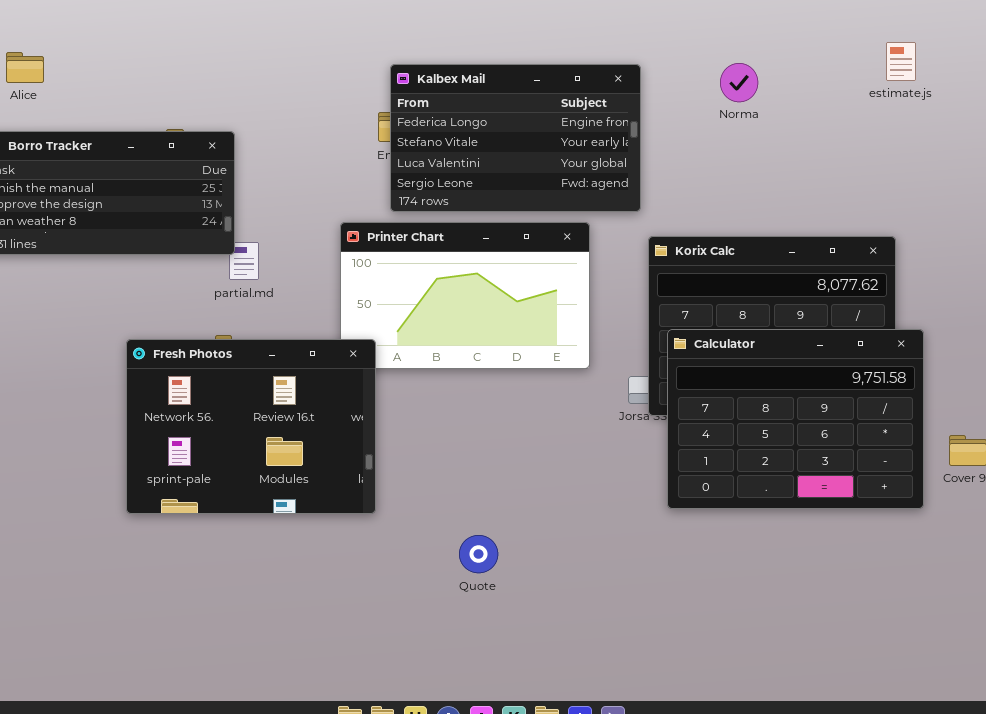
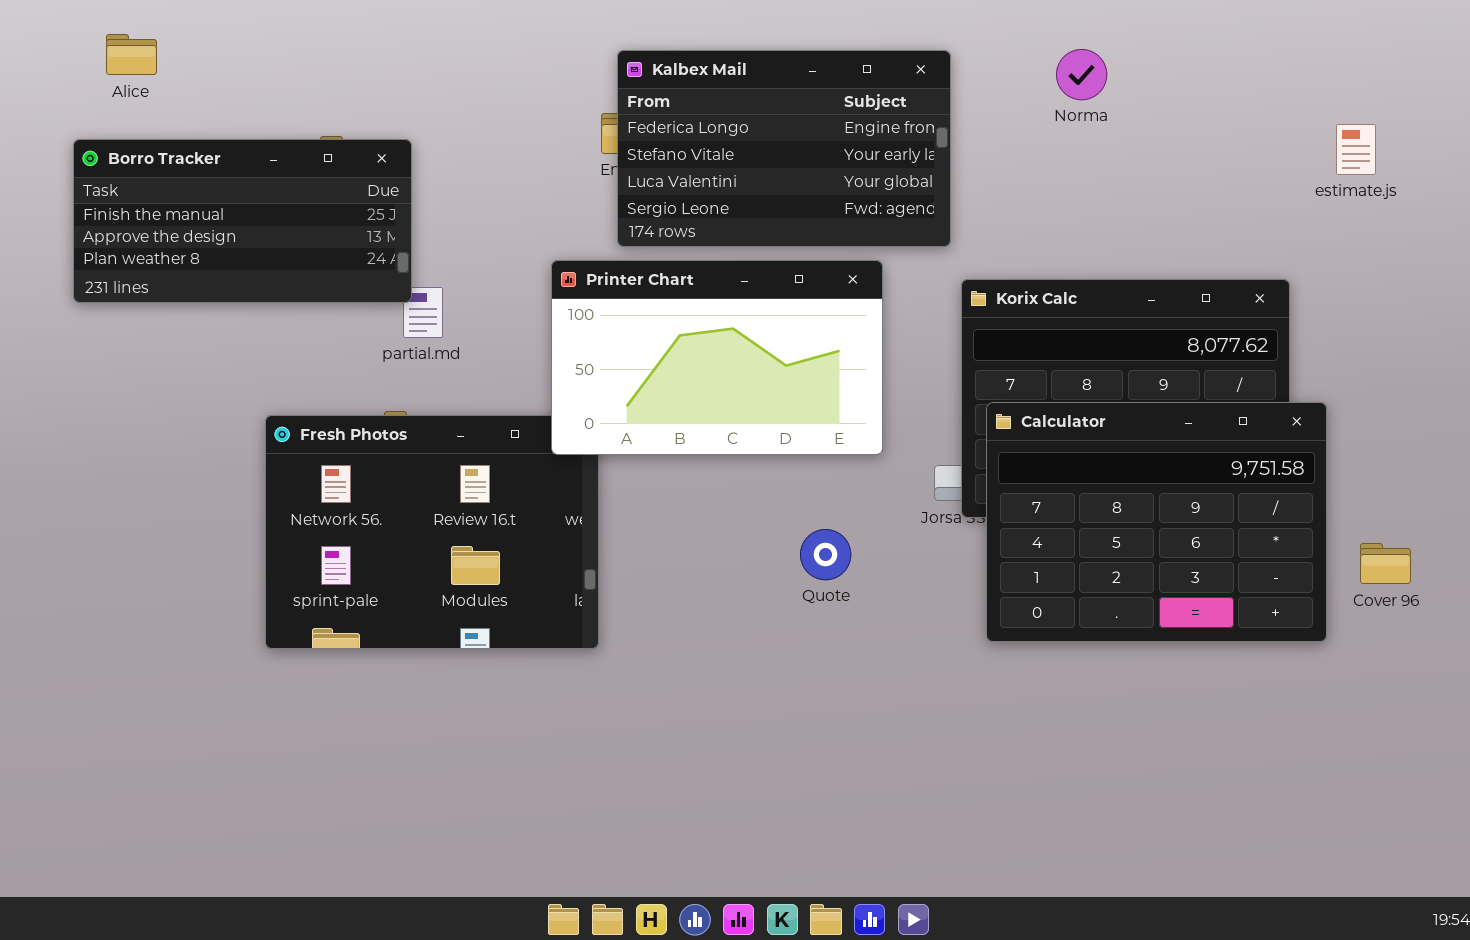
estimate.js: [886,42,916,81] -> [1336,124,1376,175], moved
Printer Chart: [340,222,590,369] -> [551,260,883,455], raised
Quote: [459,535,498,573] -> [800,529,851,580], moved

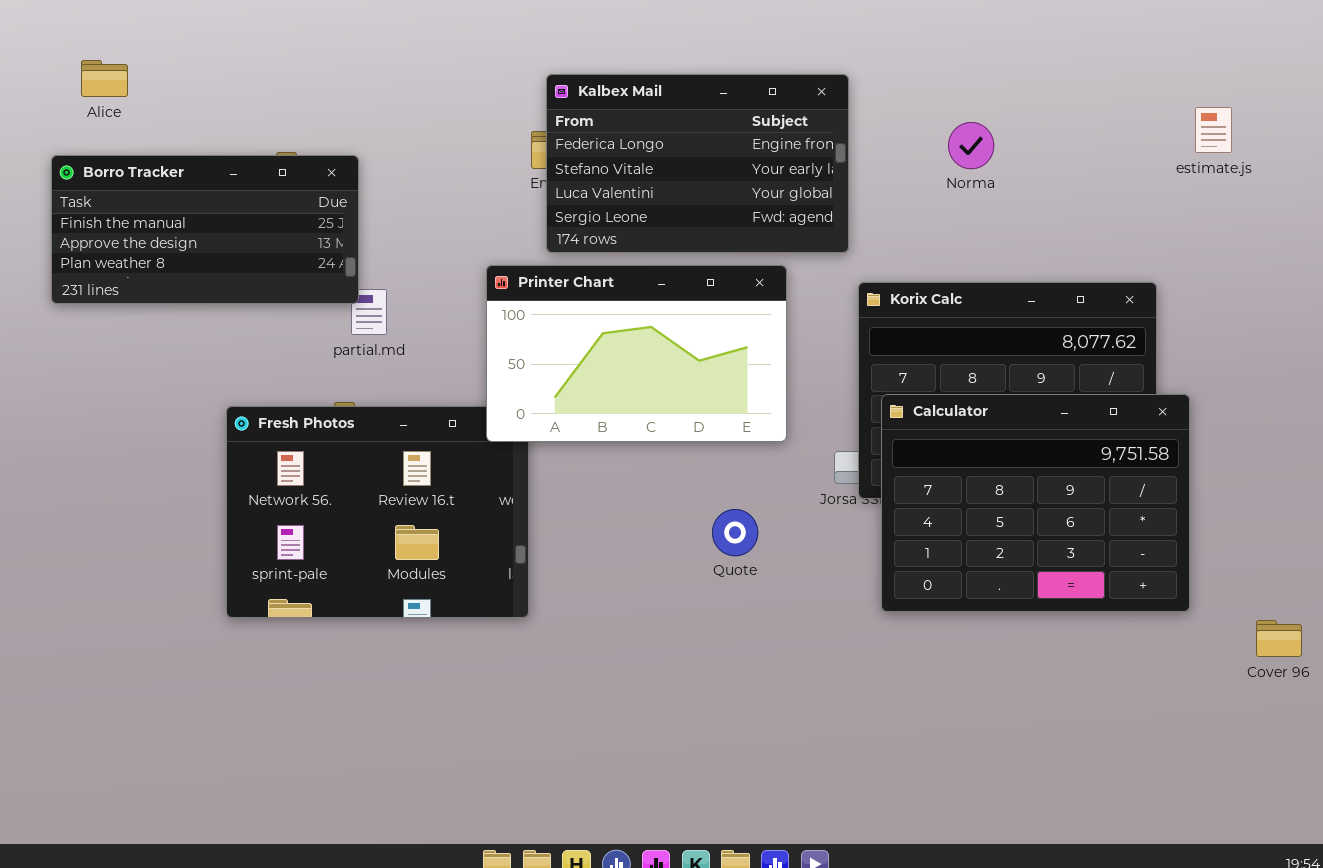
Norma: [1056,49,1107,100] -> [948,122,994,169], moved
estimate.js: [1336,124,1376,175] -> [1195,107,1232,153], moved
Cover 96: [1360,543,1411,584] -> [1256,620,1302,657], moved

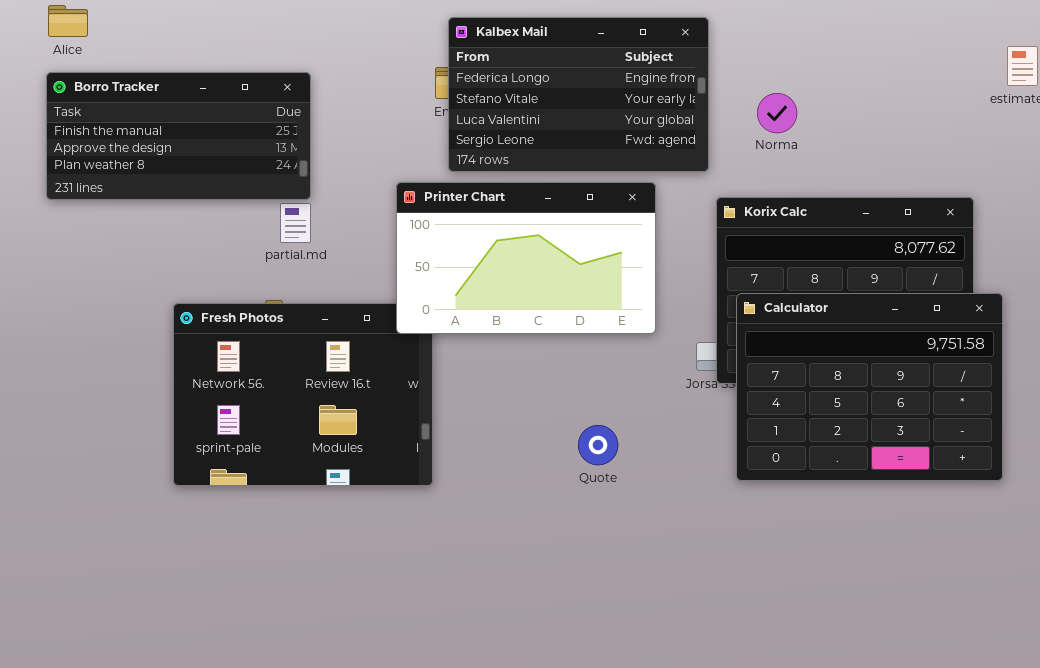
Norma: [948,122,994,169] -> [757,93,797,133], moved
Borro Tracker: [51,155,359,304] -> [46,72,311,200], moved
Quote: [712,509,758,556] -> [578,425,618,465], moved

